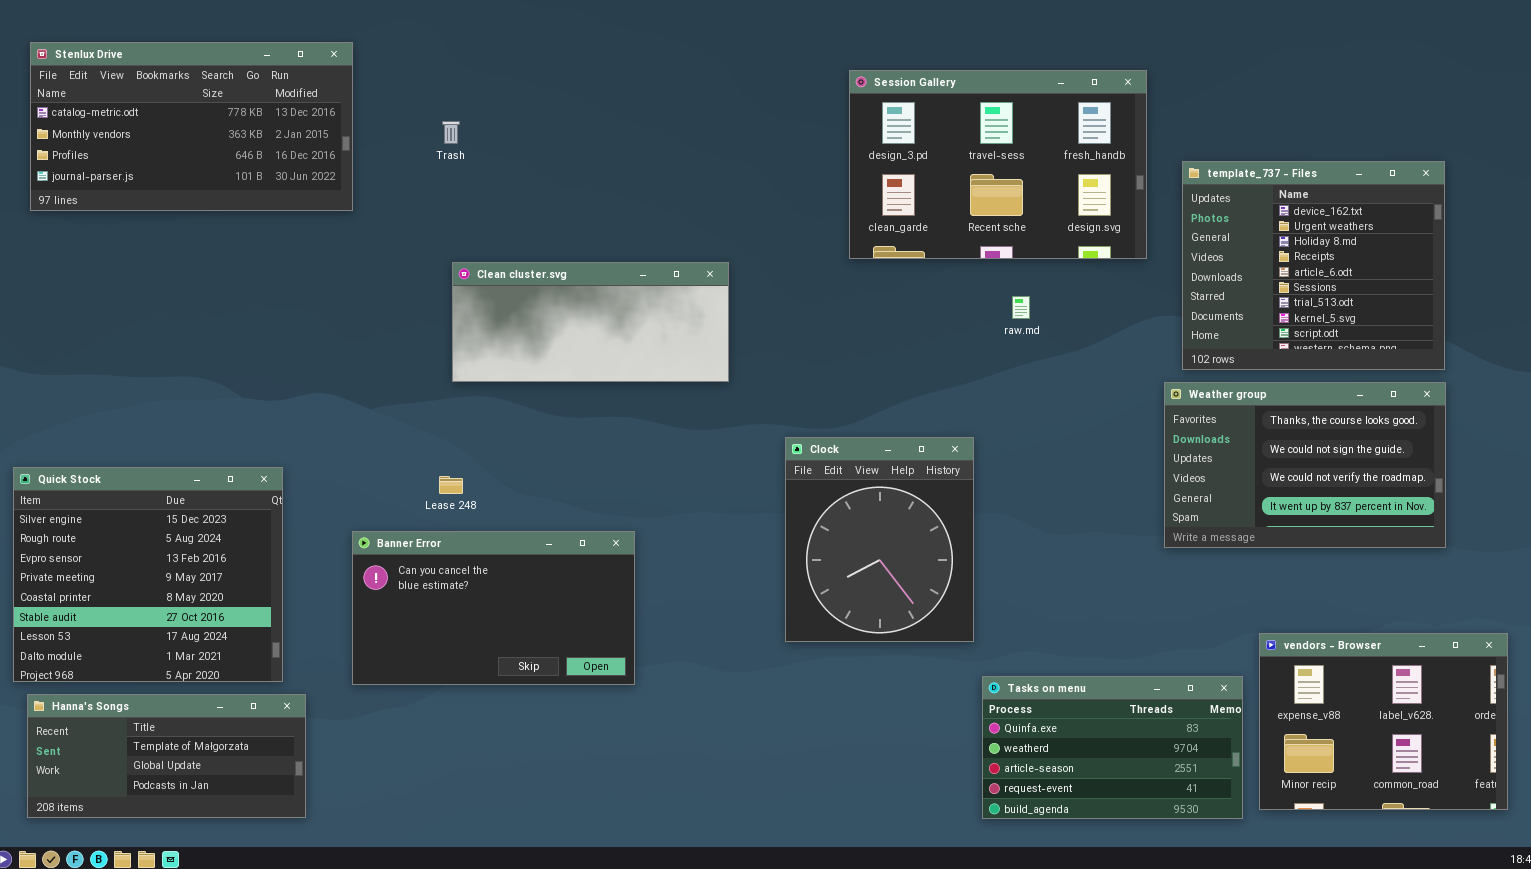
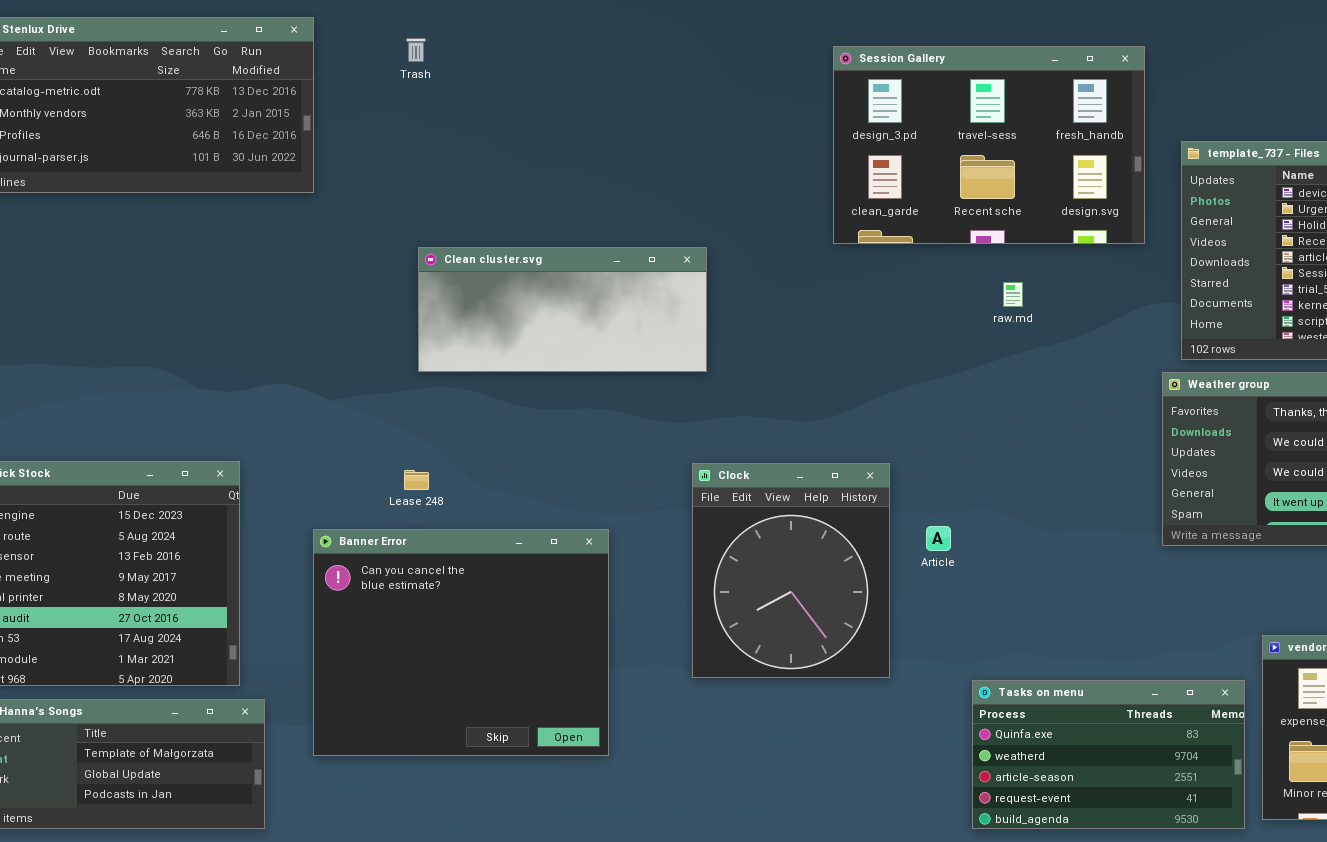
Trash: [442,121,460,144] -> [406,38,426,62], moved
Clock: [785,437,974,642] -> [692,463,890,678], moved
Banner Error: [352,531,635,685] -> [313,529,609,756], resized

